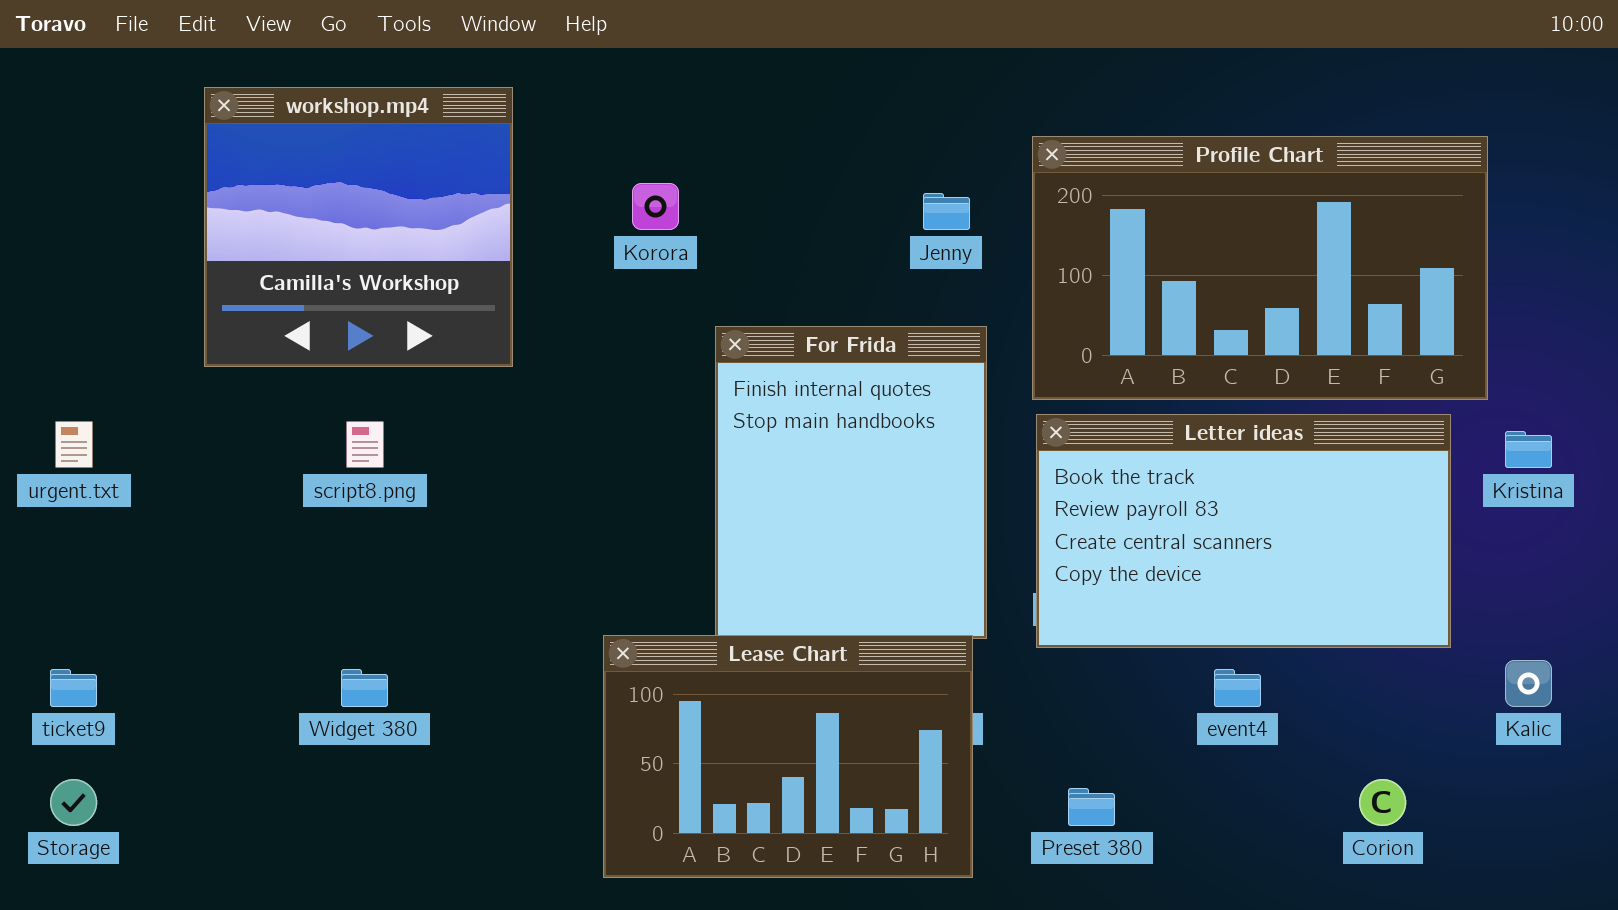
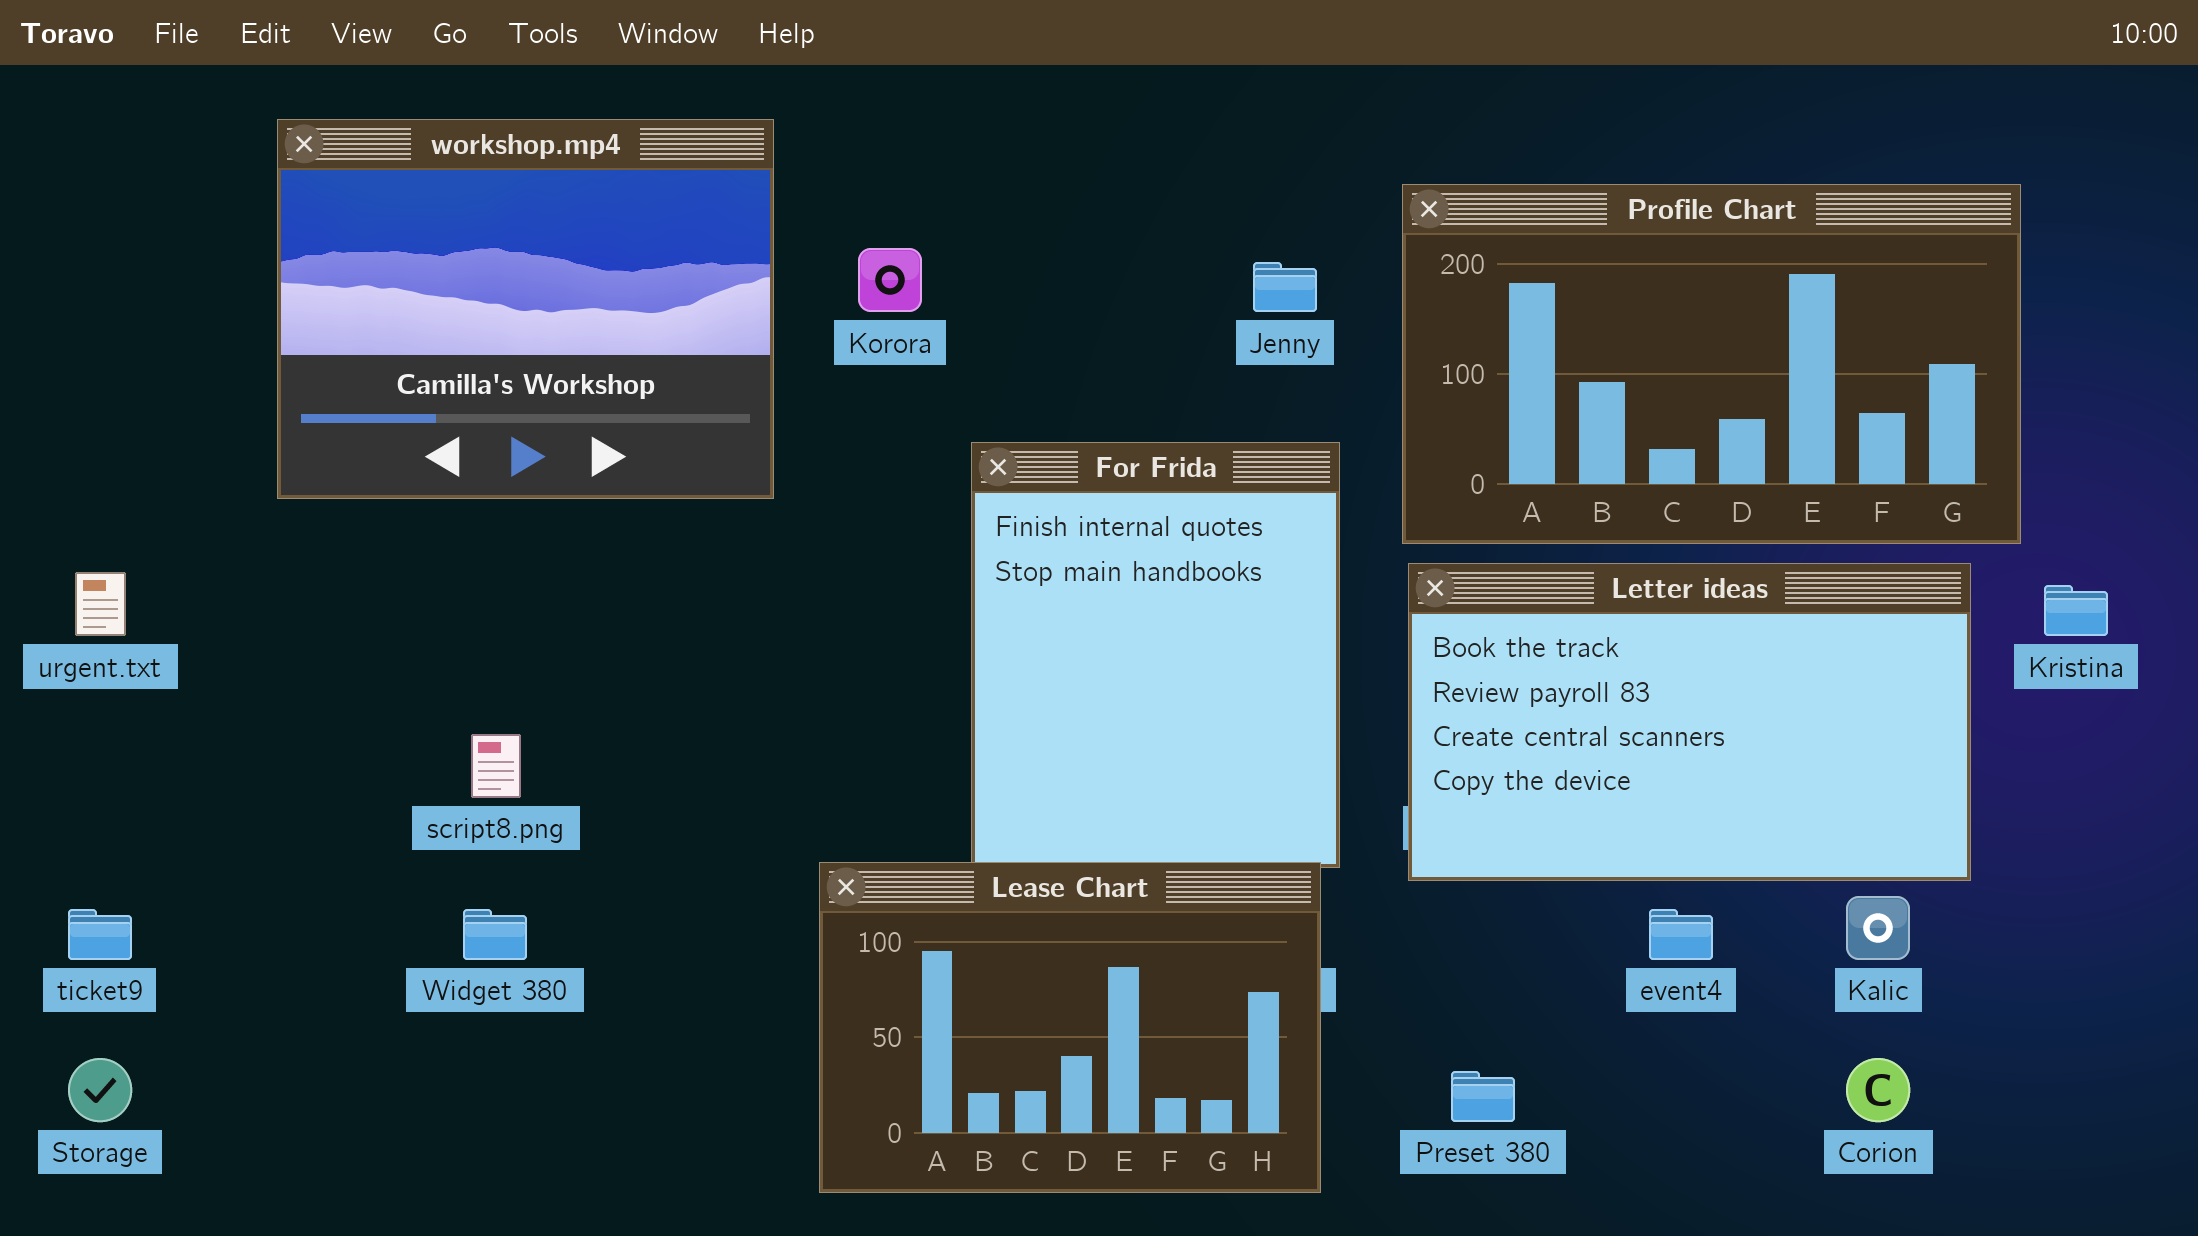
workshop.mp4: [204,87,513,367] -> [277,119,774,499], resized
script8.png: [346,421,384,468] -> [471,734,521,798], moved
Kalic: [1505,660,1552,707] -> [1846,896,1910,960], moved

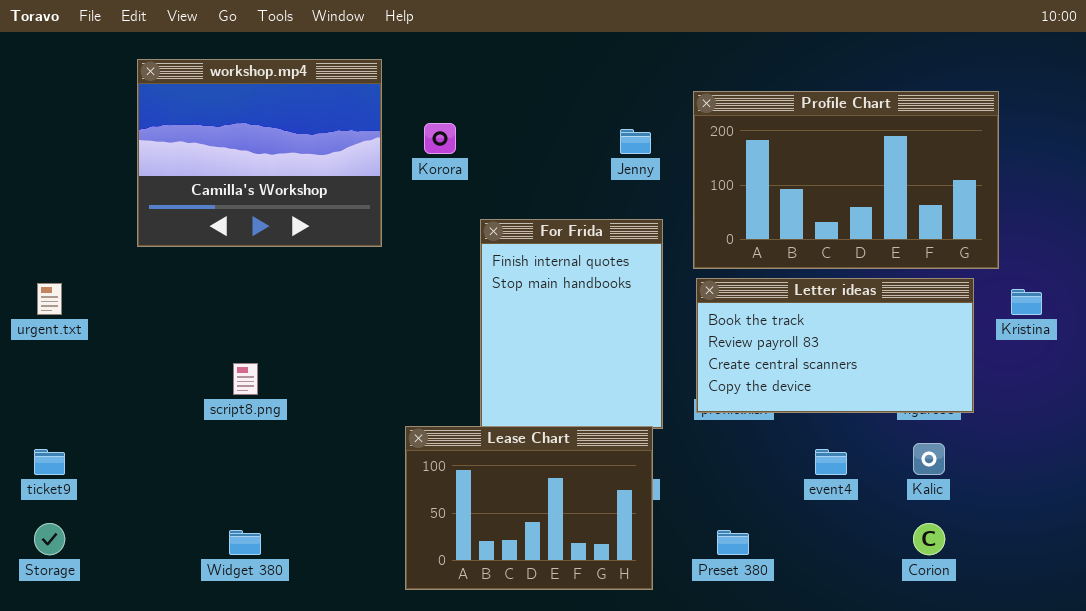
Letter ideas: [1408,563,1971,881] -> [696,278,974,413], resized
Widget 380: [463,909,527,960] -> [229,530,261,555], moved

